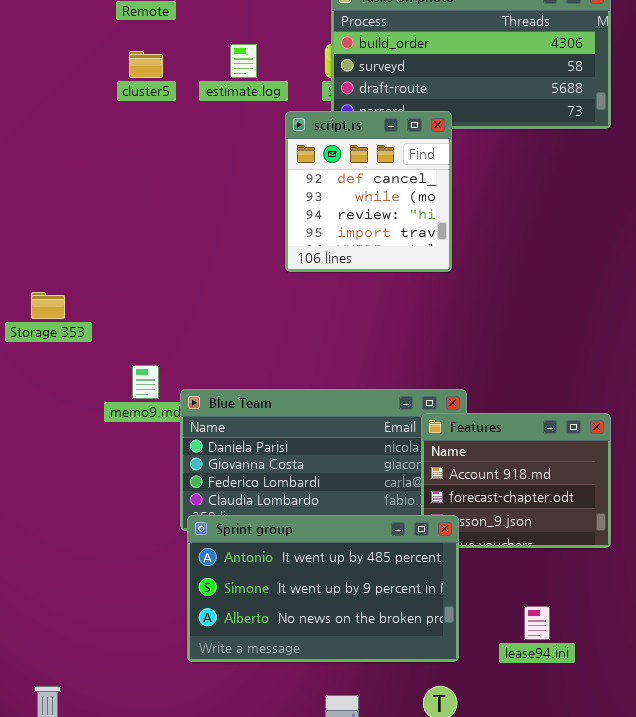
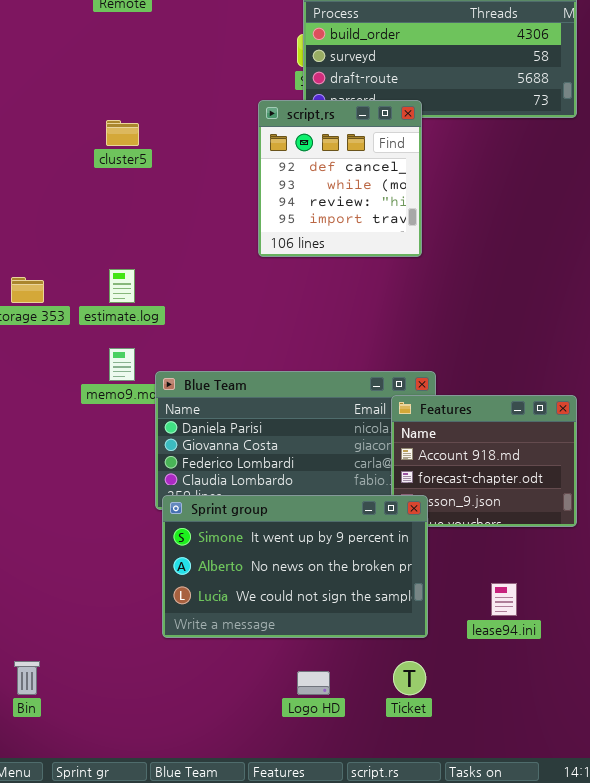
estimate.log: [230,44,257,78] -> [109,269,135,303], moved
cluster5: [129,51,163,78] -> [106,120,139,146], moved
Sprint group: [187,515,459,662] -> [162,495,428,638], scrolled down 1 row

